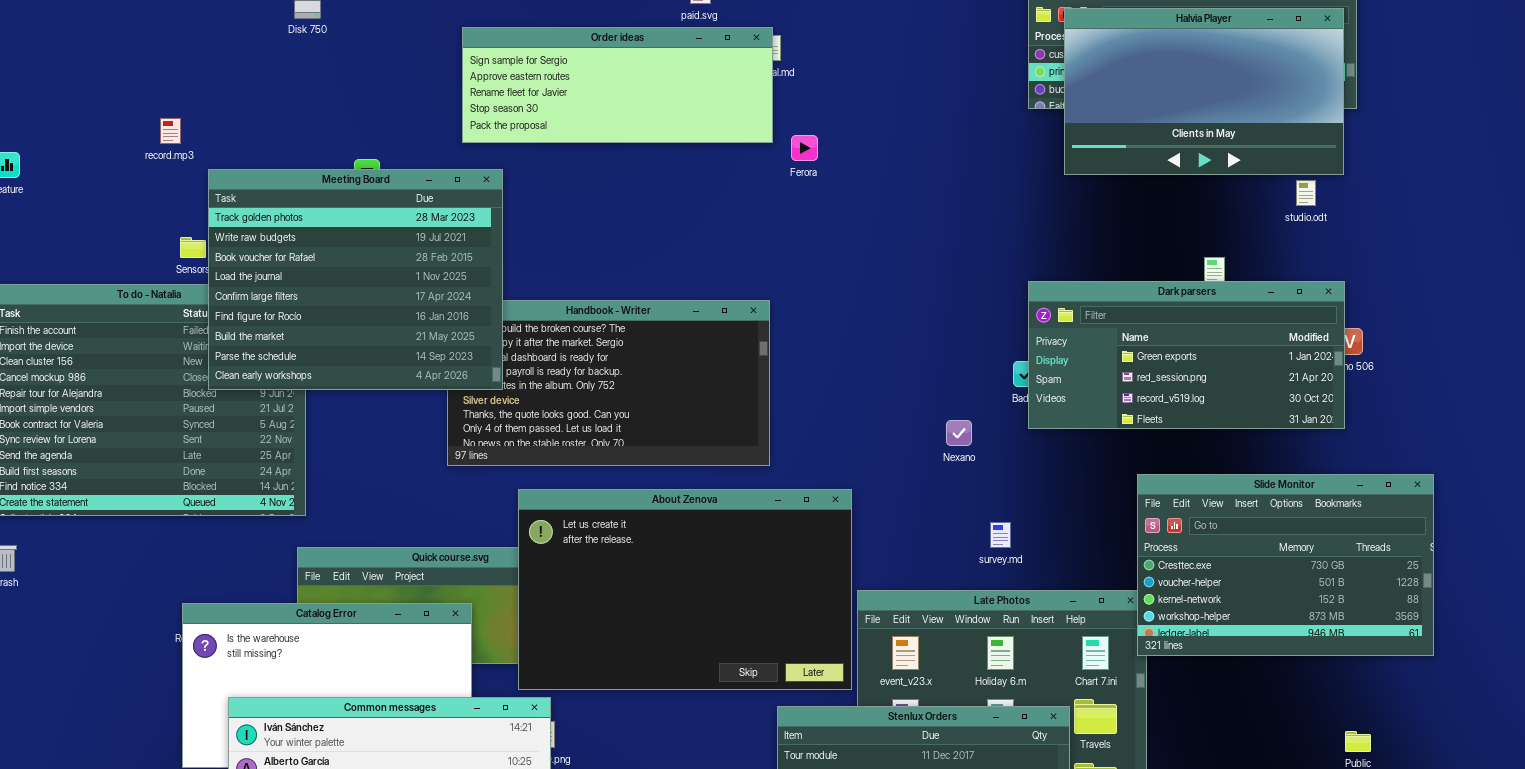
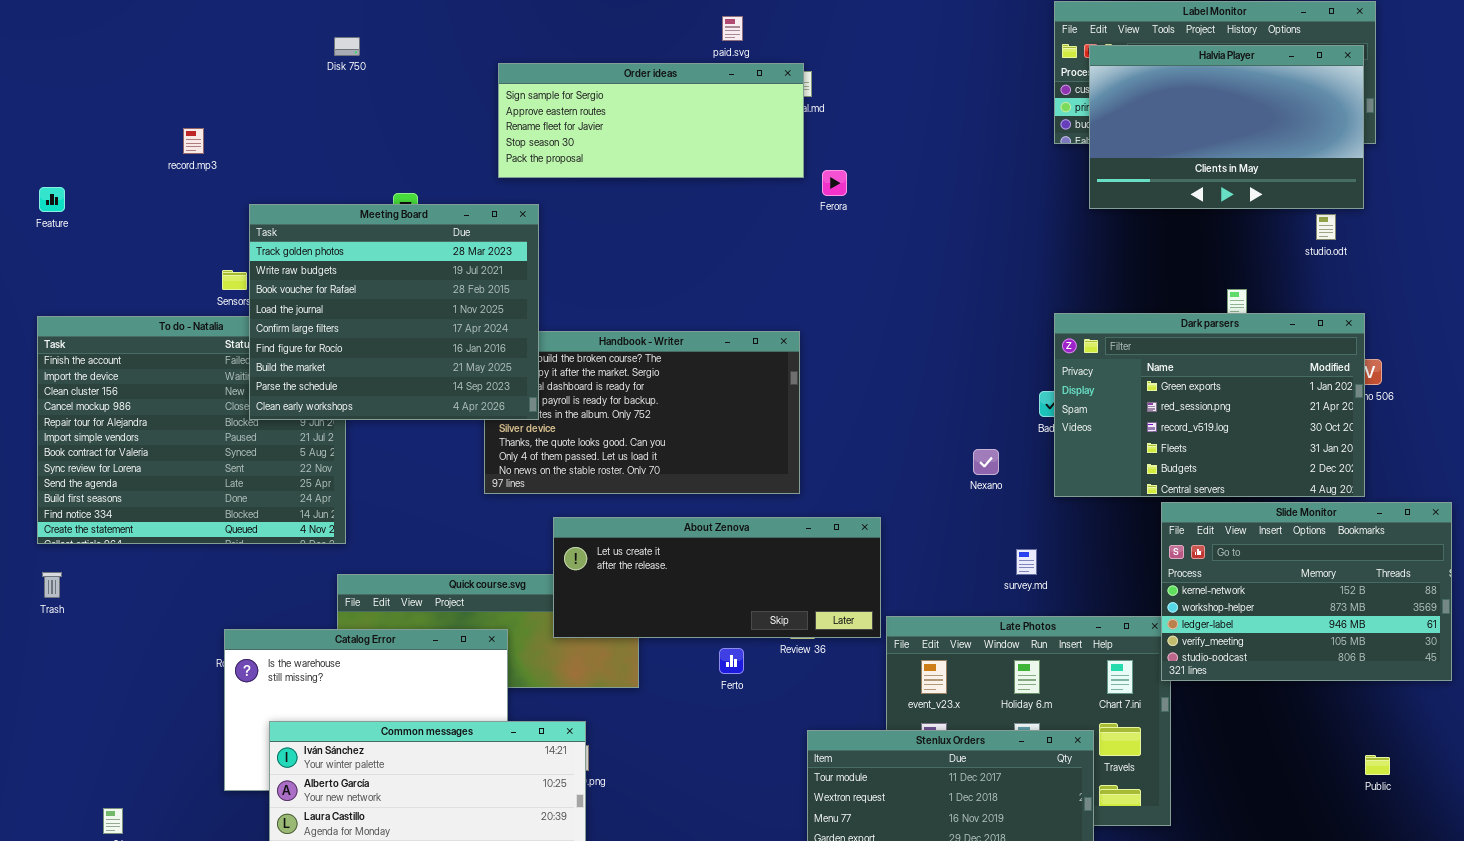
record.mp3: [160,118,181,144] -> [183,128,204,154], moved
Dark parsers: [1028,281,1345,429] -> [1054,313,1365,497], resized
Slide Monitor: [1137,474,1434,656] -> [1161,502,1452,681], scrolled down 2 rows
About Zenova: [518,489,852,690] -> [553,517,881,638], resized

